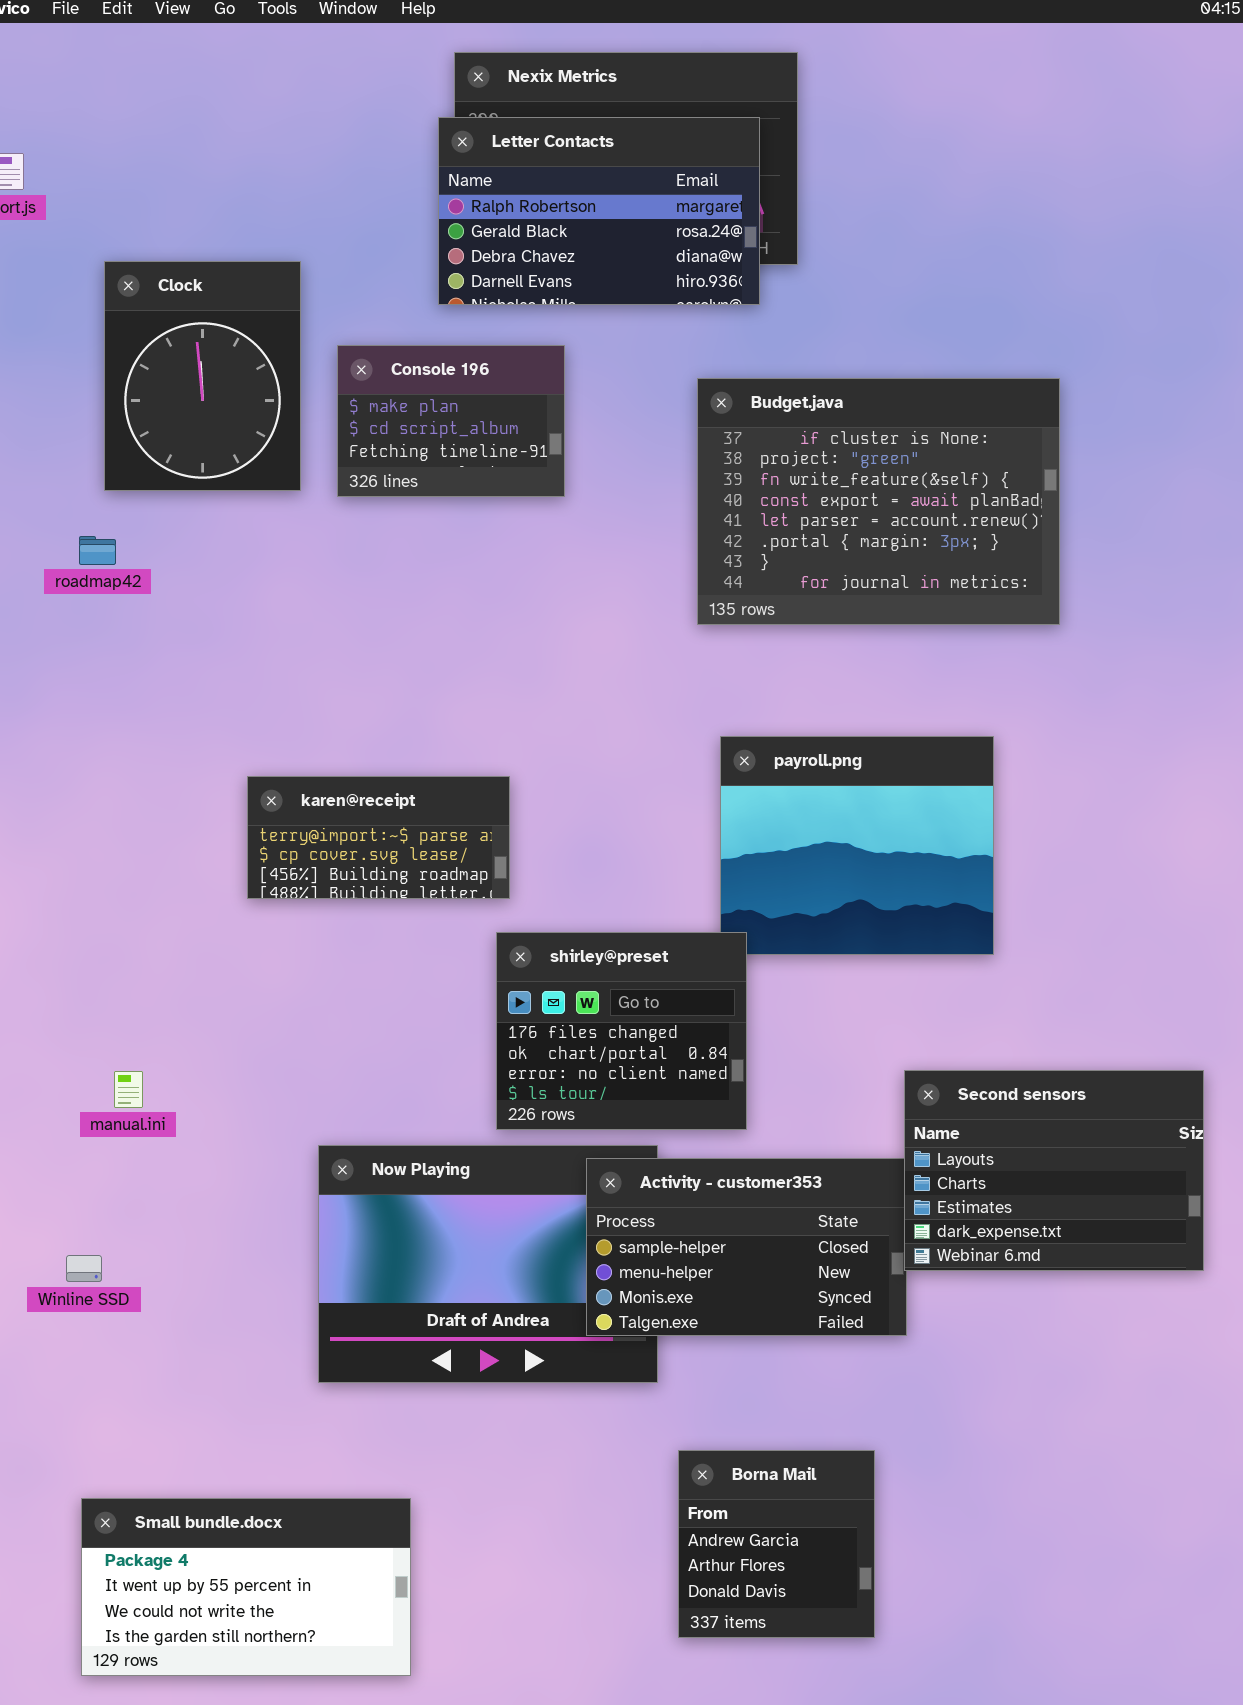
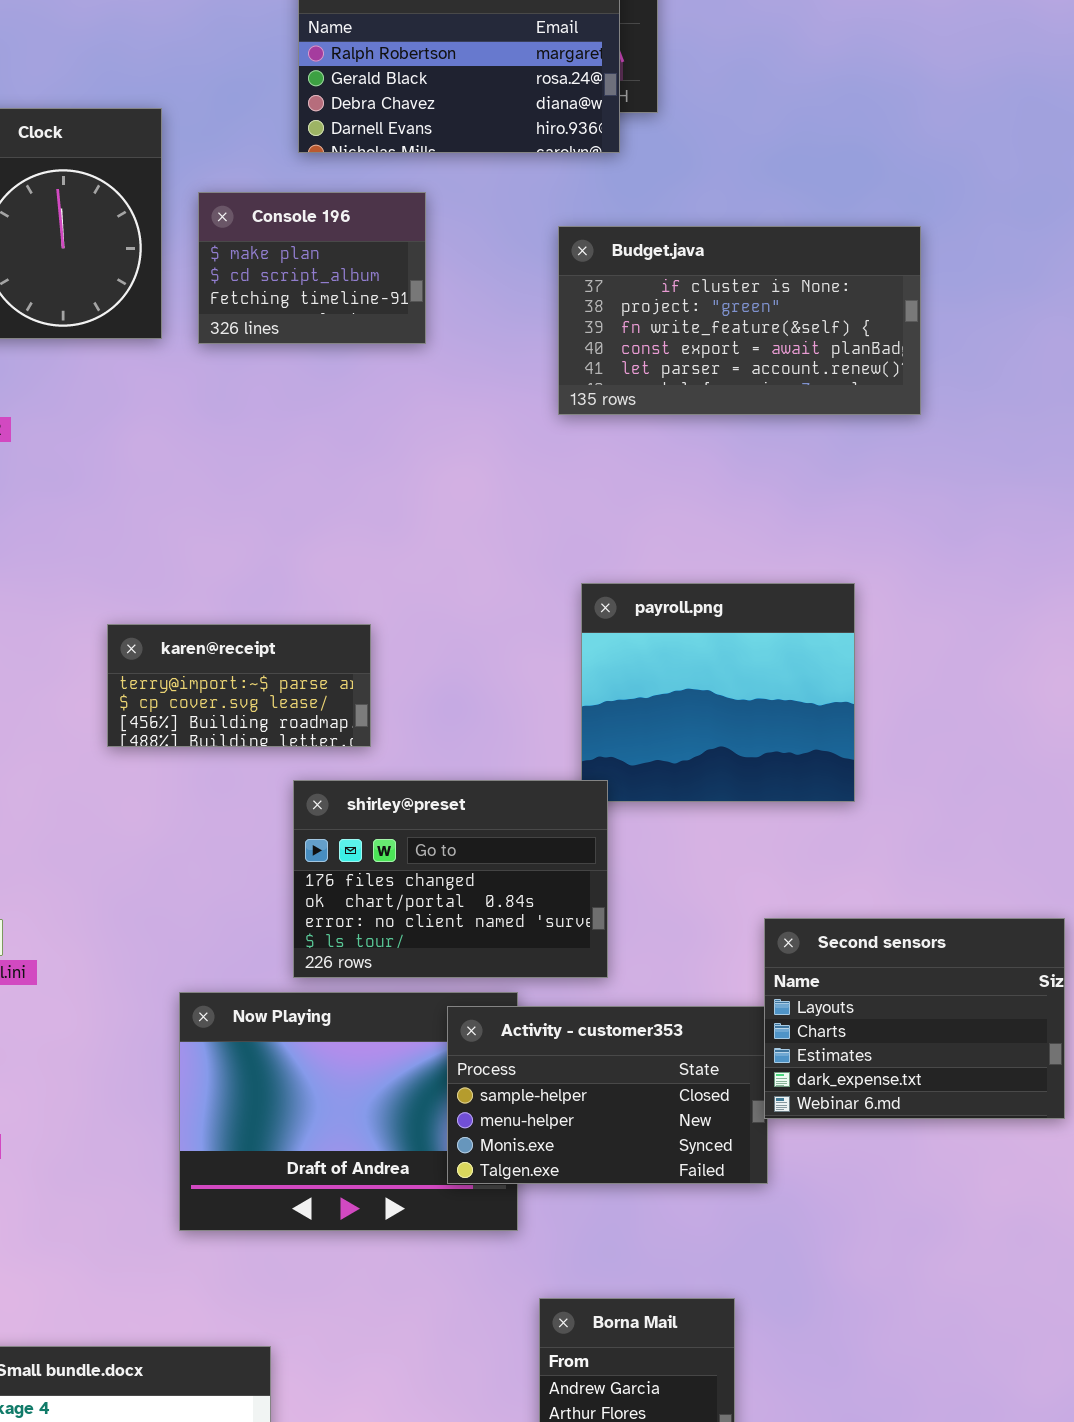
Budget.java: [697,378,1060,625] -> [558,226,921,415], resized
shirley@preset: [496,932,747,1130] -> [293,780,608,978], resized

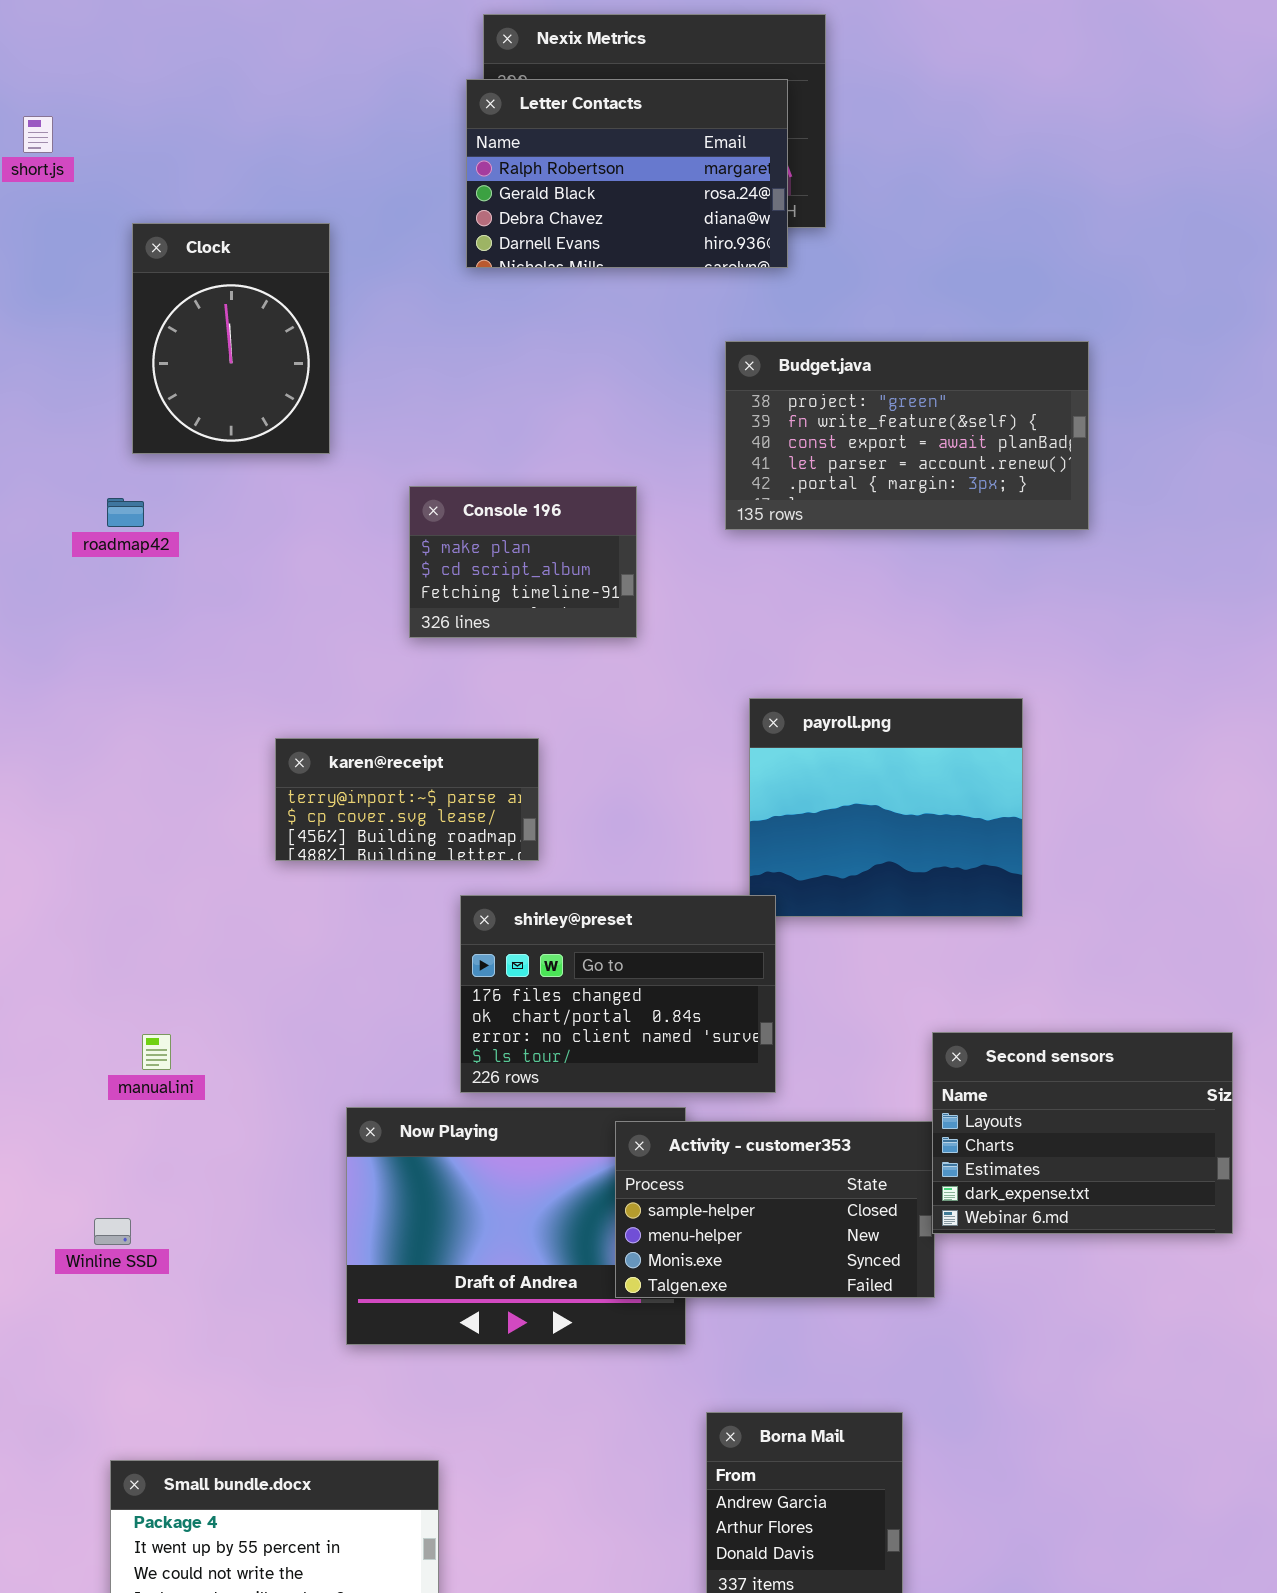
Console 196: [198,192,426,344] -> [409,486,637,638], moved
Budget.java: [558,226,921,415] -> [725,341,1089,530], scrolled down 1 row

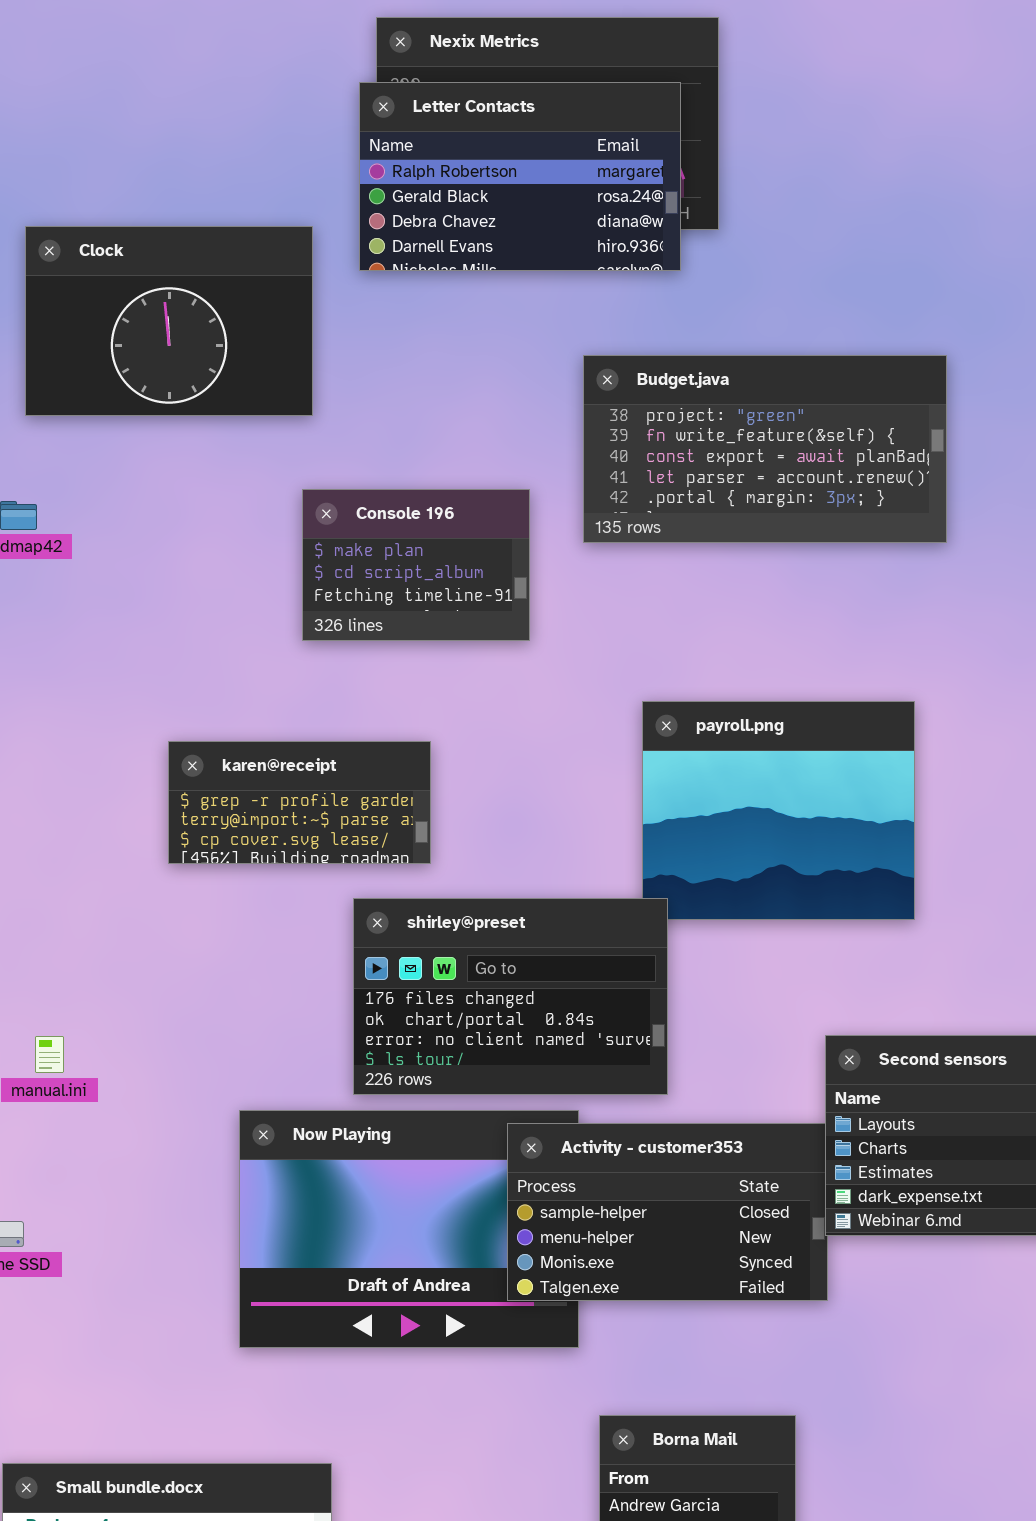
Clock: [132,223,330,454] -> [25,226,313,416], resized
Budget.java: [725,341,1089,530] -> [583,355,947,543], moved
karen@receipt: [275,738,539,861] -> [168,741,431,864], scrolled up 1 row

